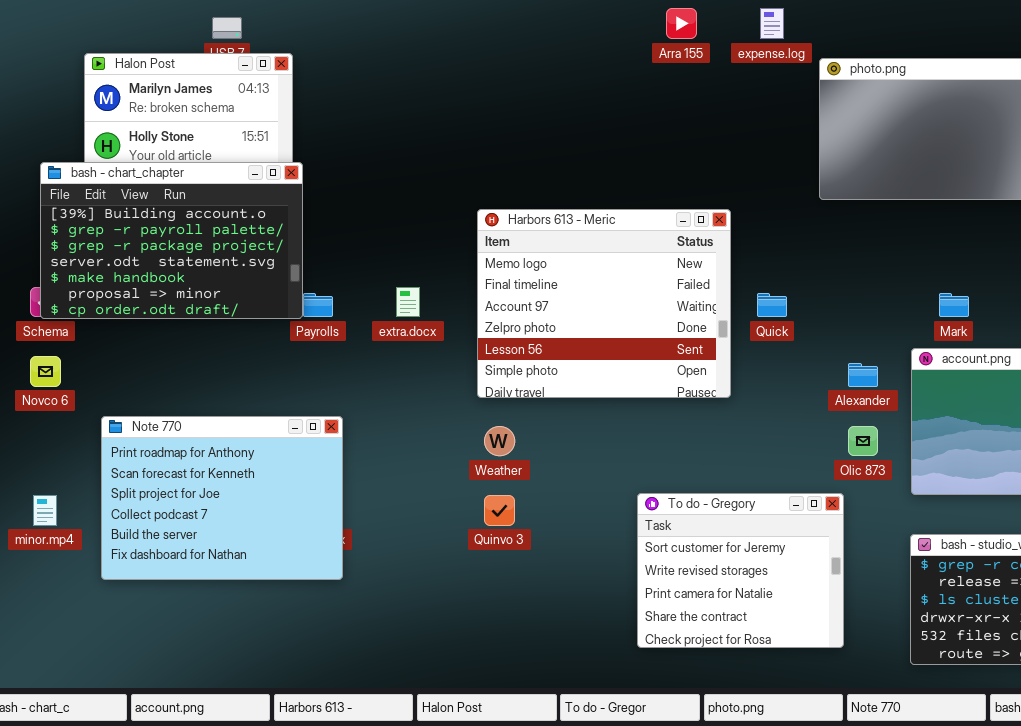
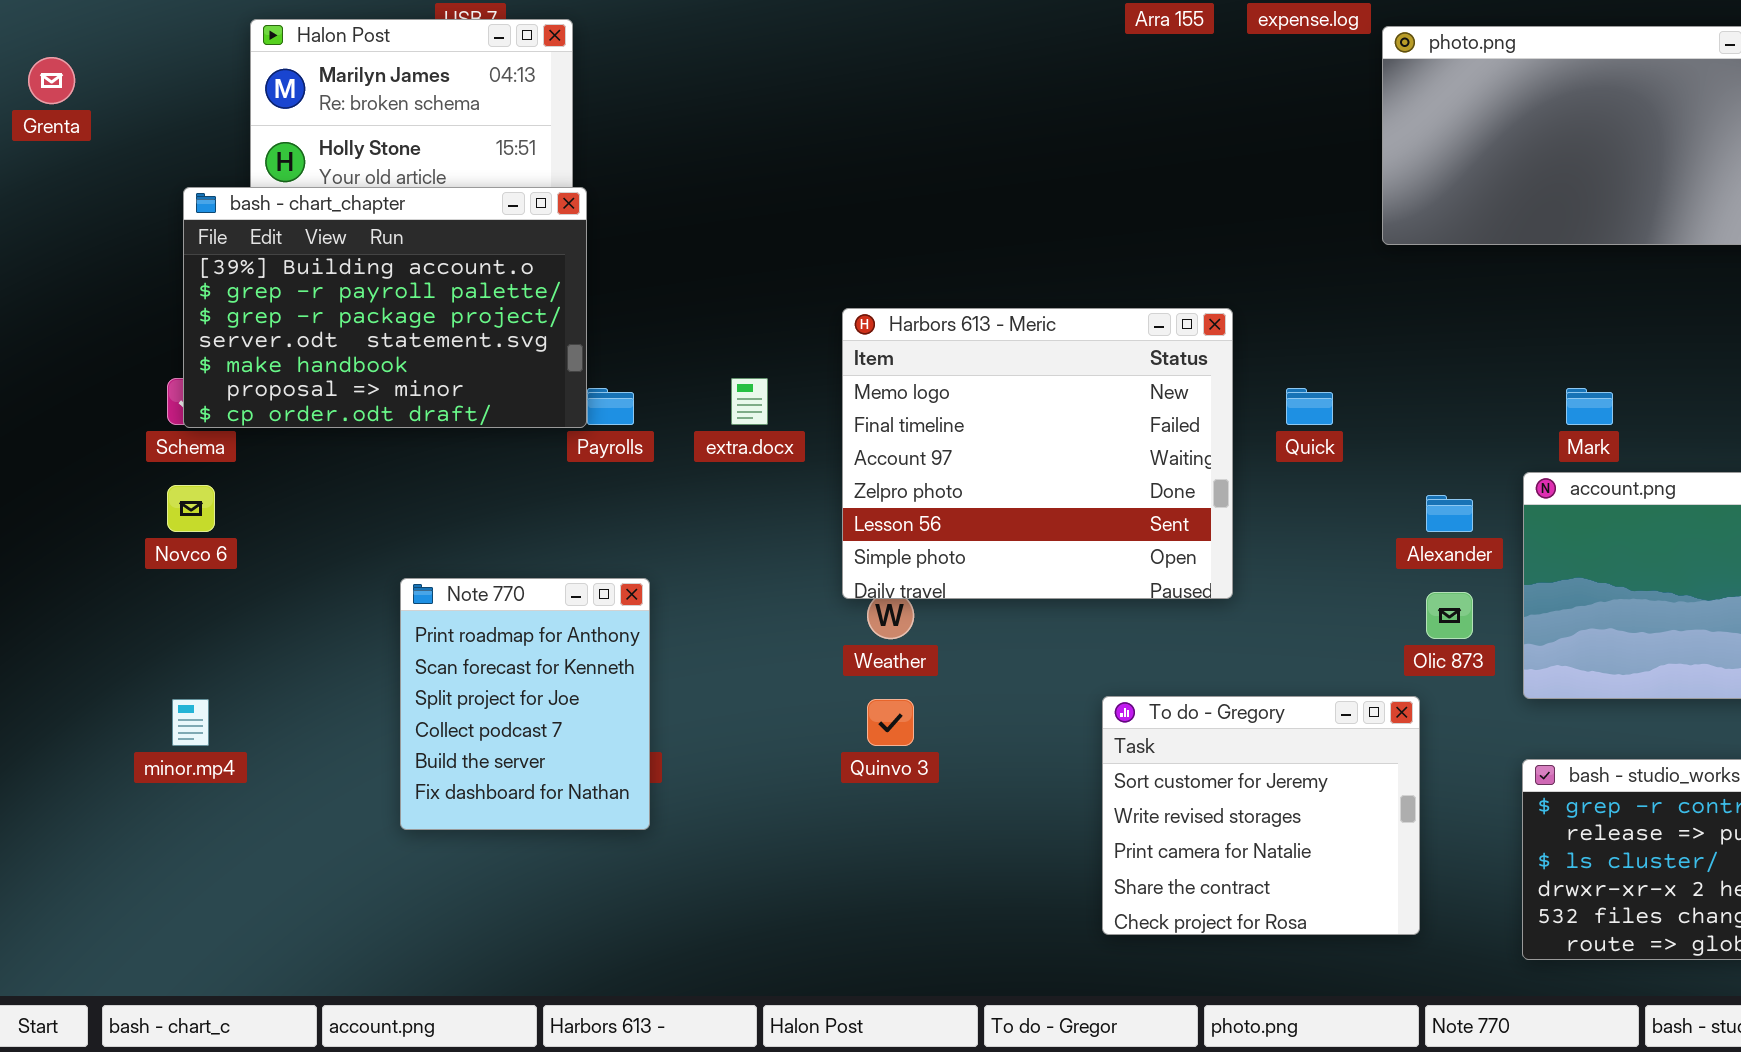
Harbors 613 - Meric: [477,209,731,398] -> [842,308,1233,599], moved
Note 770: [101,416,343,580] -> [400,578,650,830], resized

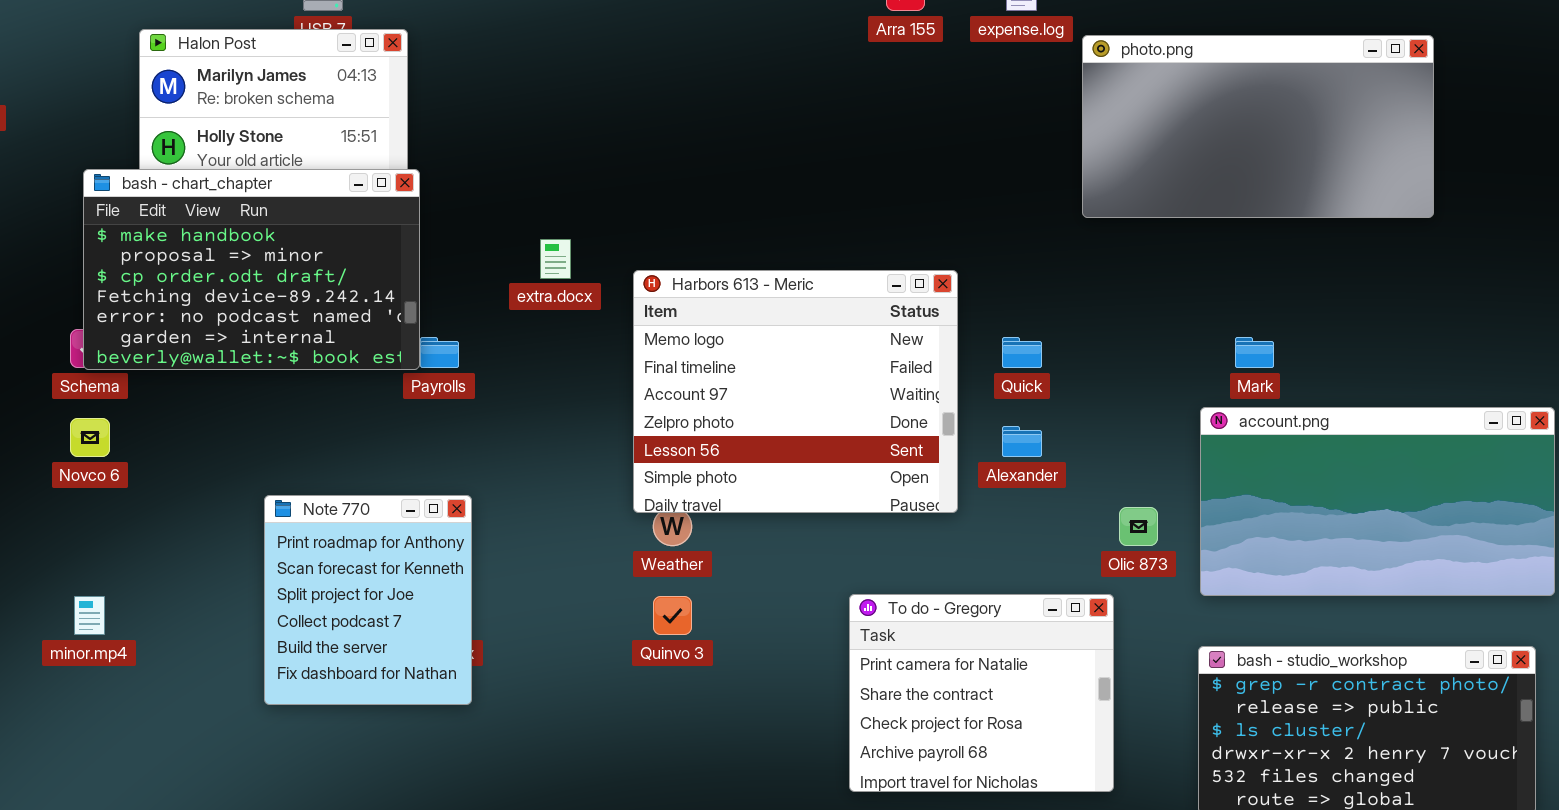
bash - chart_chapter: [183,187,587,428] -> [83,169,420,370], scrolled down 4 rows
extra.docx: [731,378,768,425] -> [540,239,571,279], moved
Alexander: [1426,495,1473,532] -> [1002,426,1042,457], moved
To do - Gregory: [1102,696,1420,935] -> [849,594,1114,792], scrolled down 2 rows

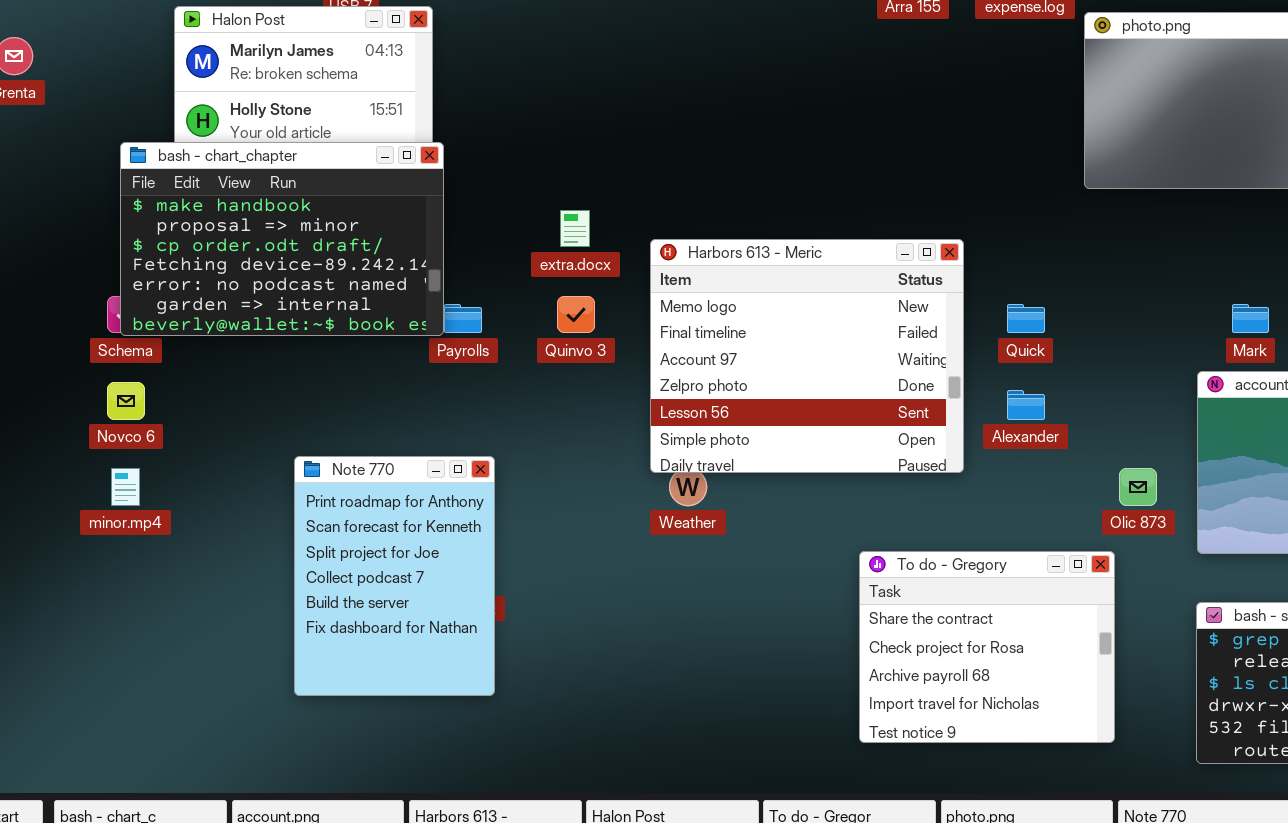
Note 770: [264,495,472,705] -> [294,456,495,696], resized
To do - Gregory: [849,594,1114,792] -> [859,551,1115,743], scrolled down 1 row
minor.mp4: [74,596,105,635] -> [111,468,140,506], moved
Quinvo 3: [653,596,692,635] -> [557,296,595,333], moved

